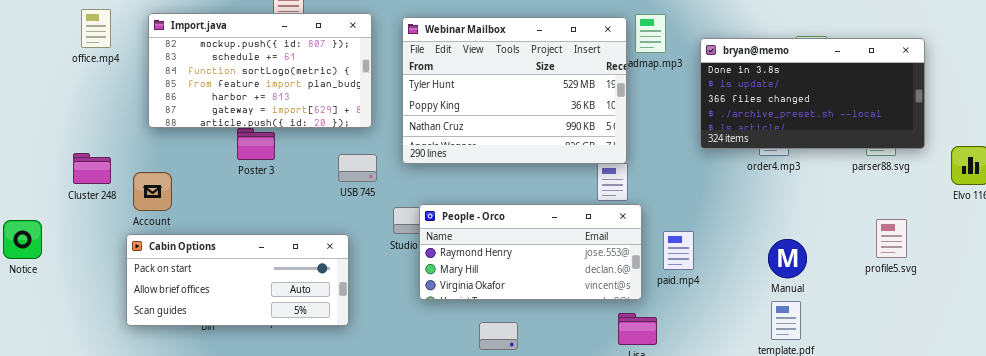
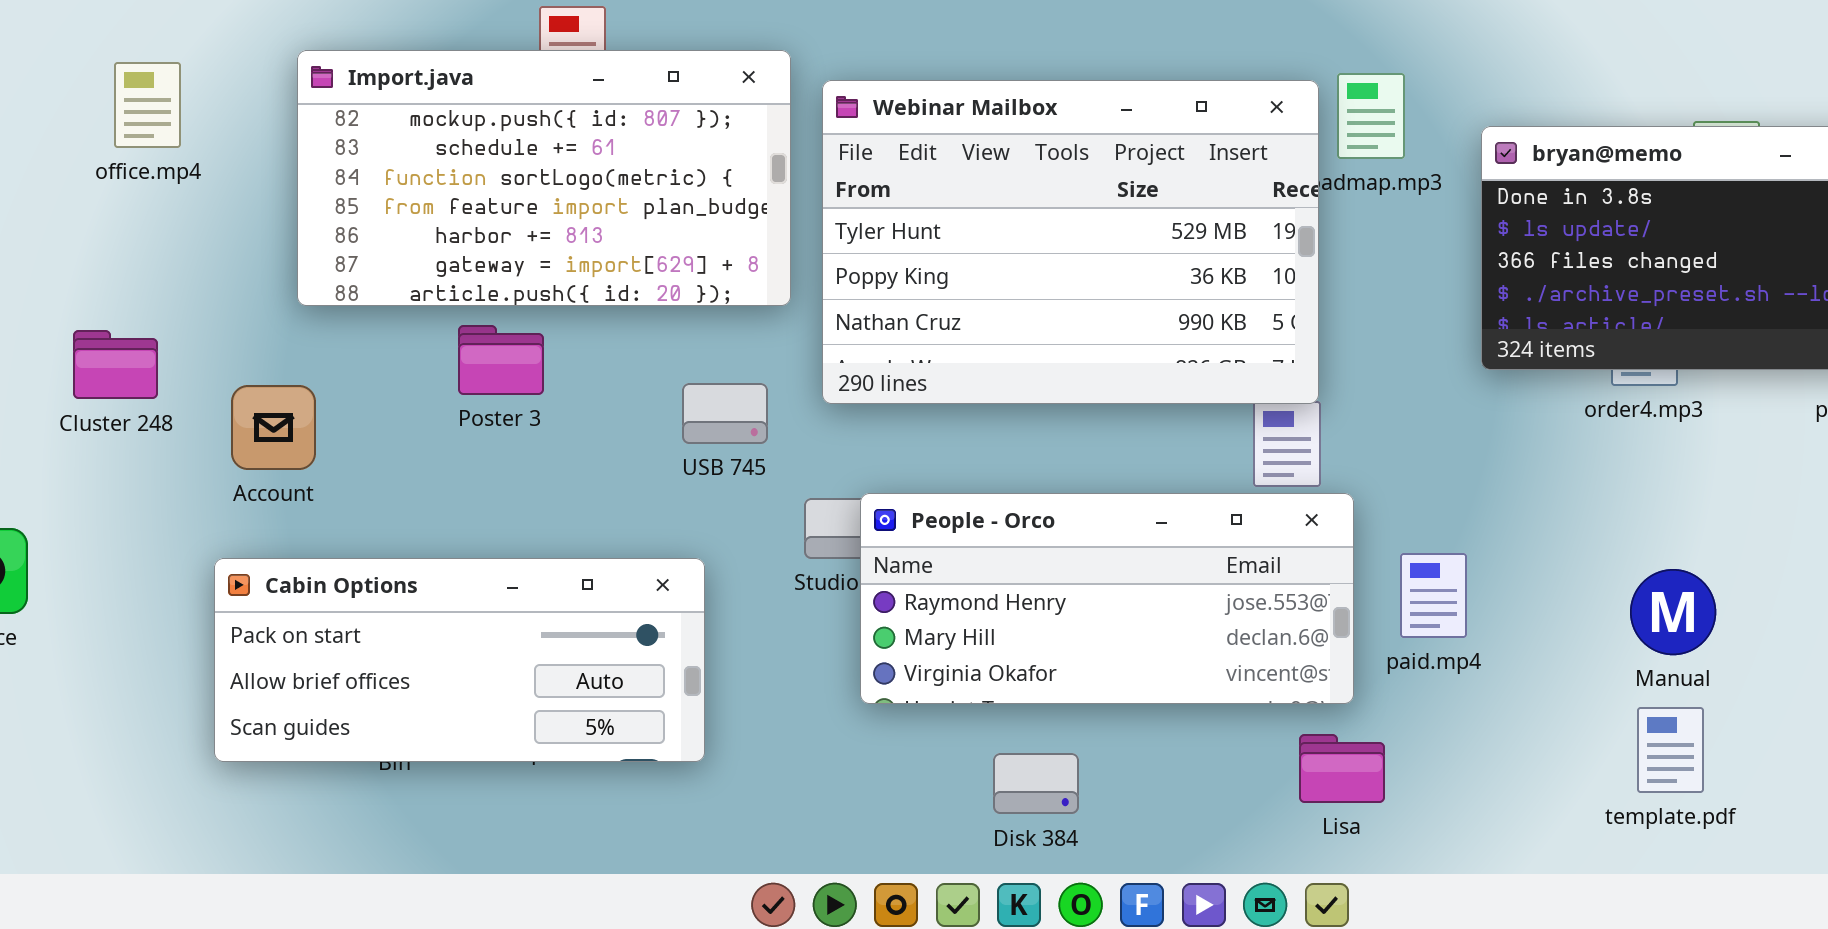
Import.java: [148,13,372,128] -> [297,50,791,306], moved
Cluster 248: [73,153,111,184] -> [73,330,158,399], moved
Account: [133,172,172,211] -> [231,385,316,470], moved

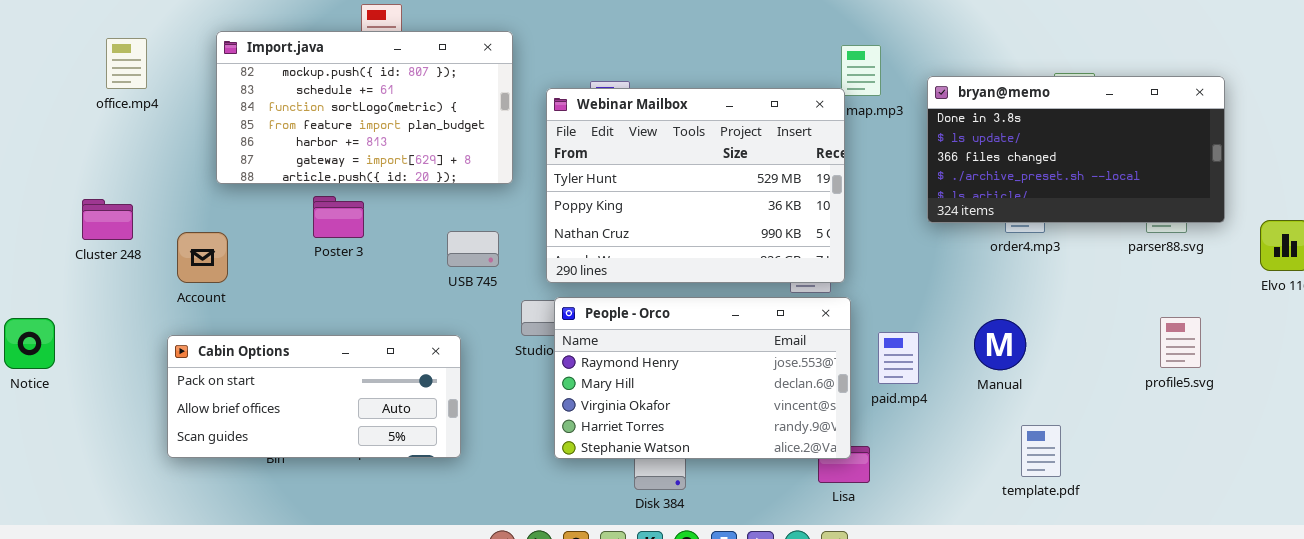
Webinar Mailbox: [822,80,1319,404] -> [546,88,845,283], moved
People - Orco: [860,493,1354,704] -> [554,297,851,459], resized
Manual: [1630,569,1716,655] -> [974,319,1026,370], moved

